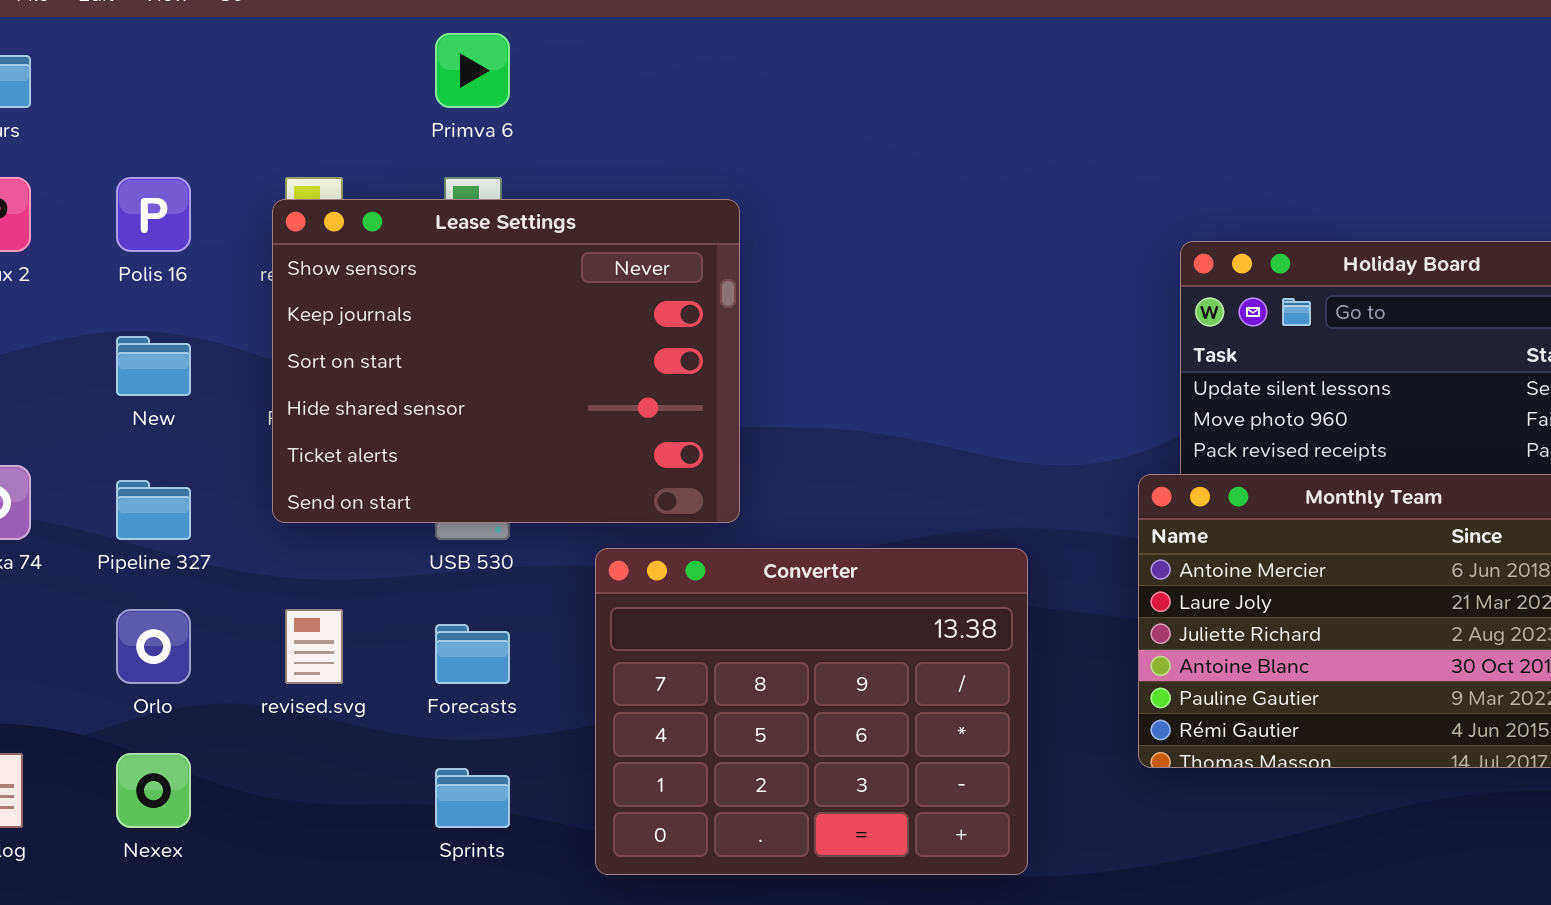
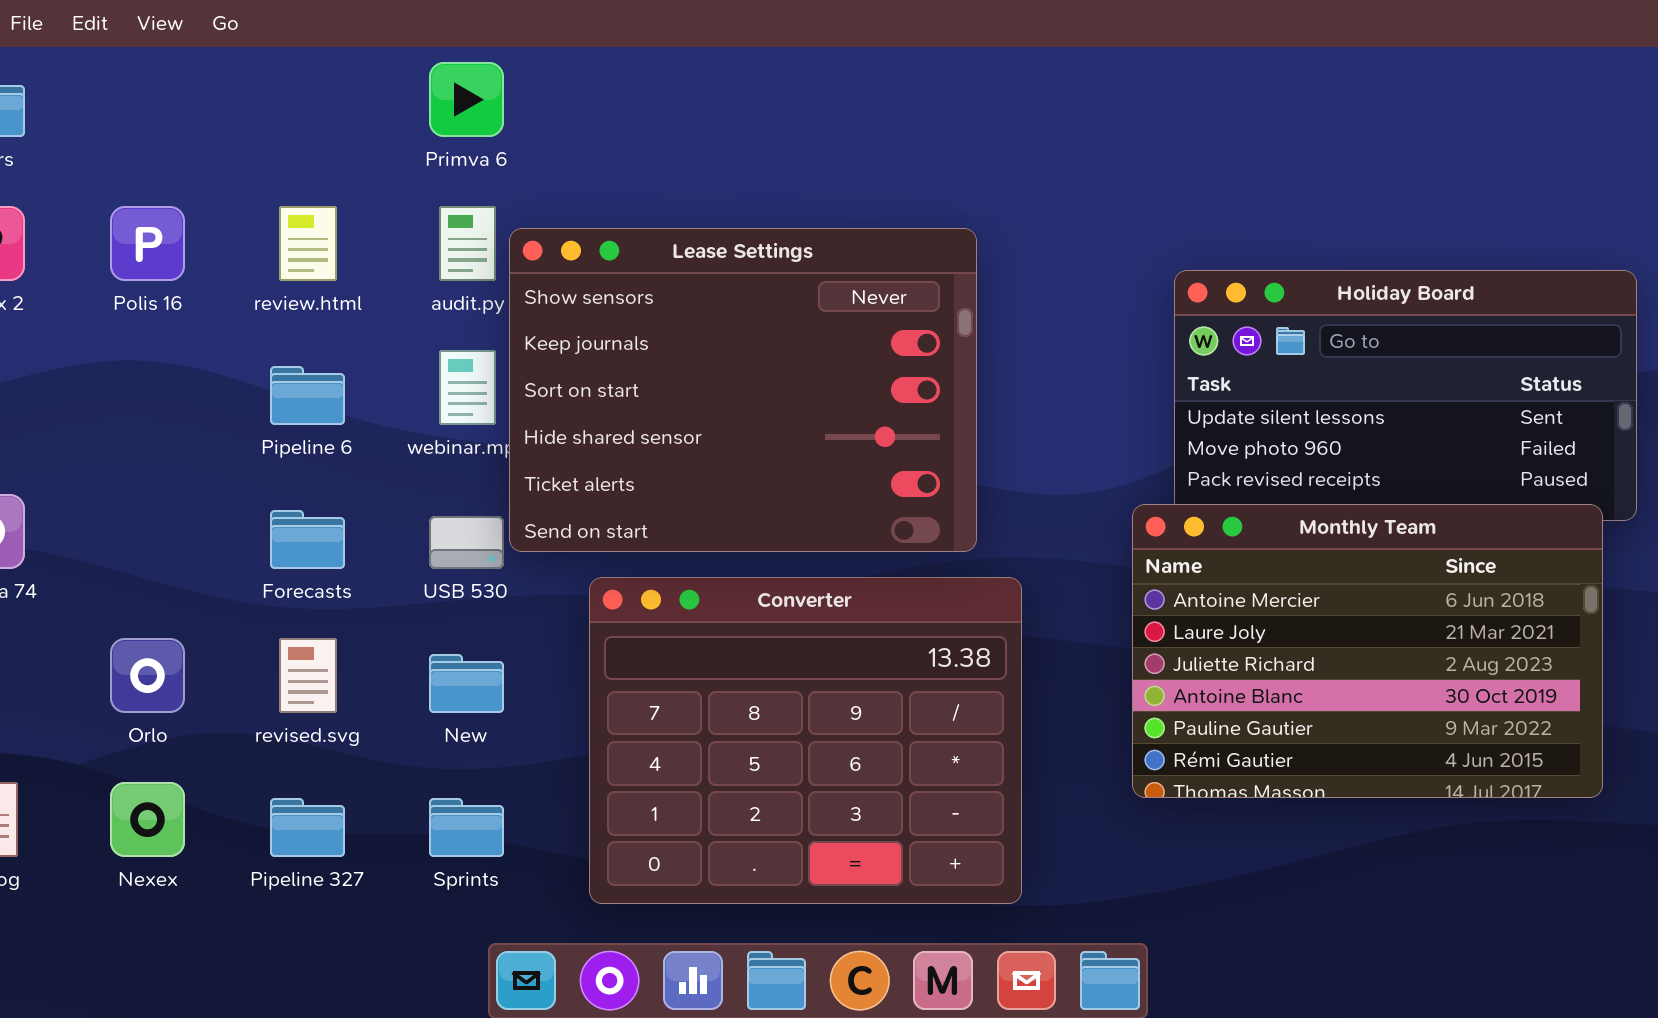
Lease Settings: [272,199,740,523] -> [509,228,977,552], moved
New: [116,336,191,396] -> [429,654,504,713], moved
Pipeline 327: [116,480,191,540] -> [270,798,345,857], moved
Forecasts: [435,624,510,684] -> [270,510,345,569], moved

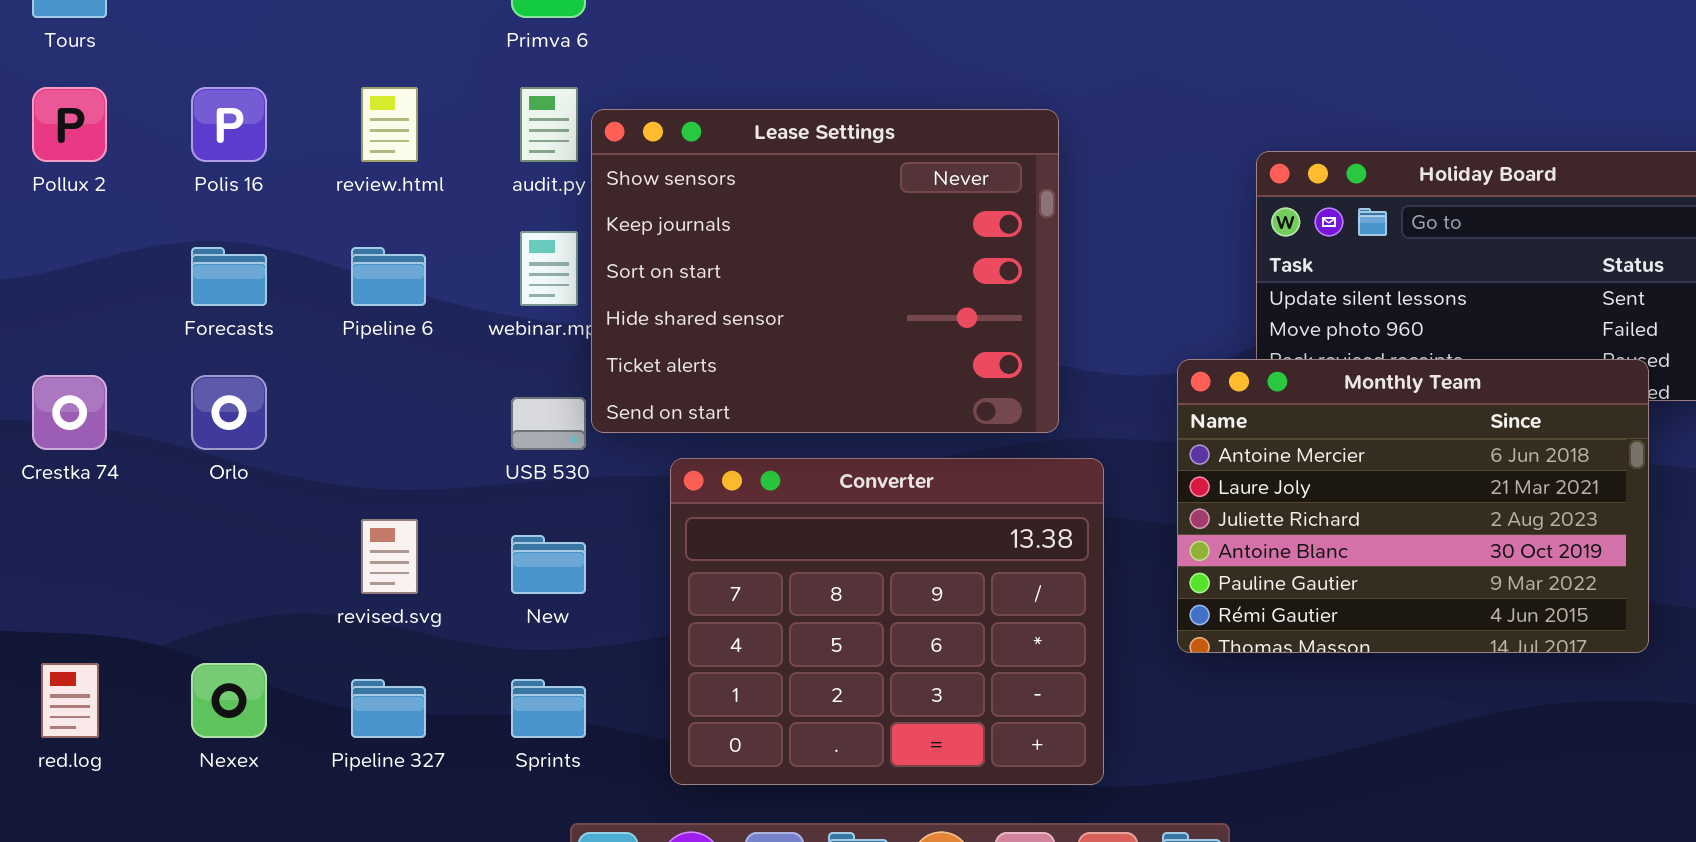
Monthly Team: [1132,504,1603,798] -> [1177,359,1649,653], moved
Forecasts: [270,510,345,569] -> [191,247,267,306], moved
Orlo: [110,638,185,713] -> [191,375,267,450], moved

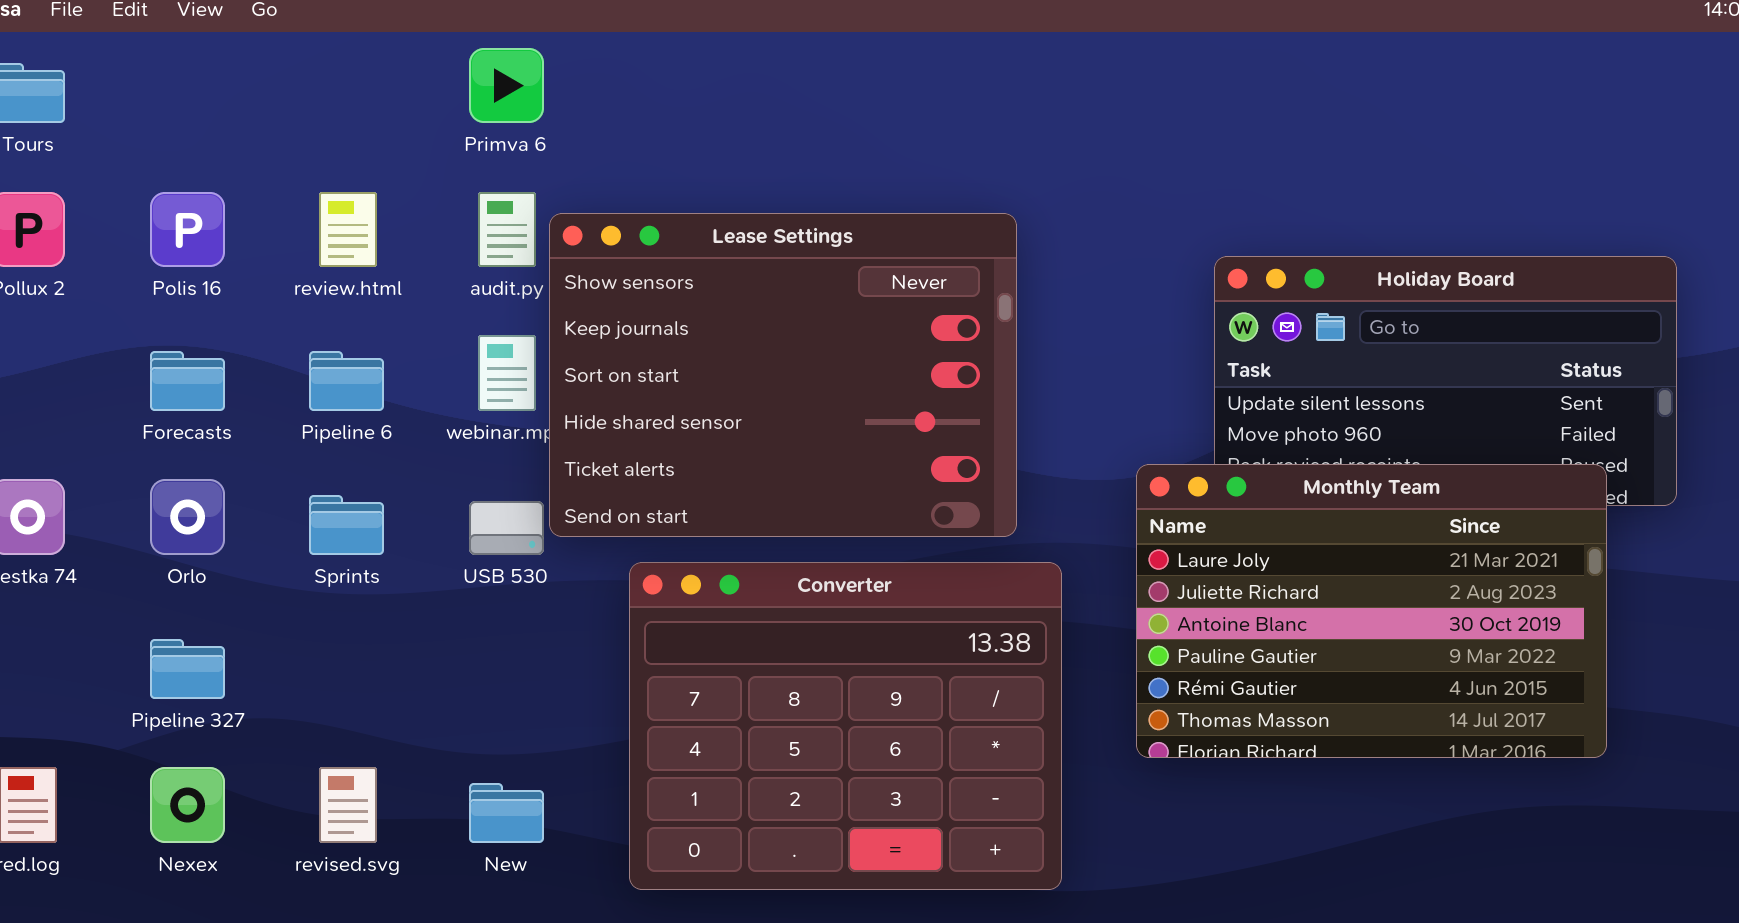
Monthly Team: [1177,359,1649,653] -> [1136,464,1607,758], scrolled down 1 row
revised.svg: [361,519,418,594] -> [319,767,377,843], moved
New: [511,535,586,594] -> [469,783,544,843], moved
Pipeline 327: [351,679,426,738] -> [150,639,225,699], moved
Sprints: [511,679,586,738] -> [309,495,384,555], moved

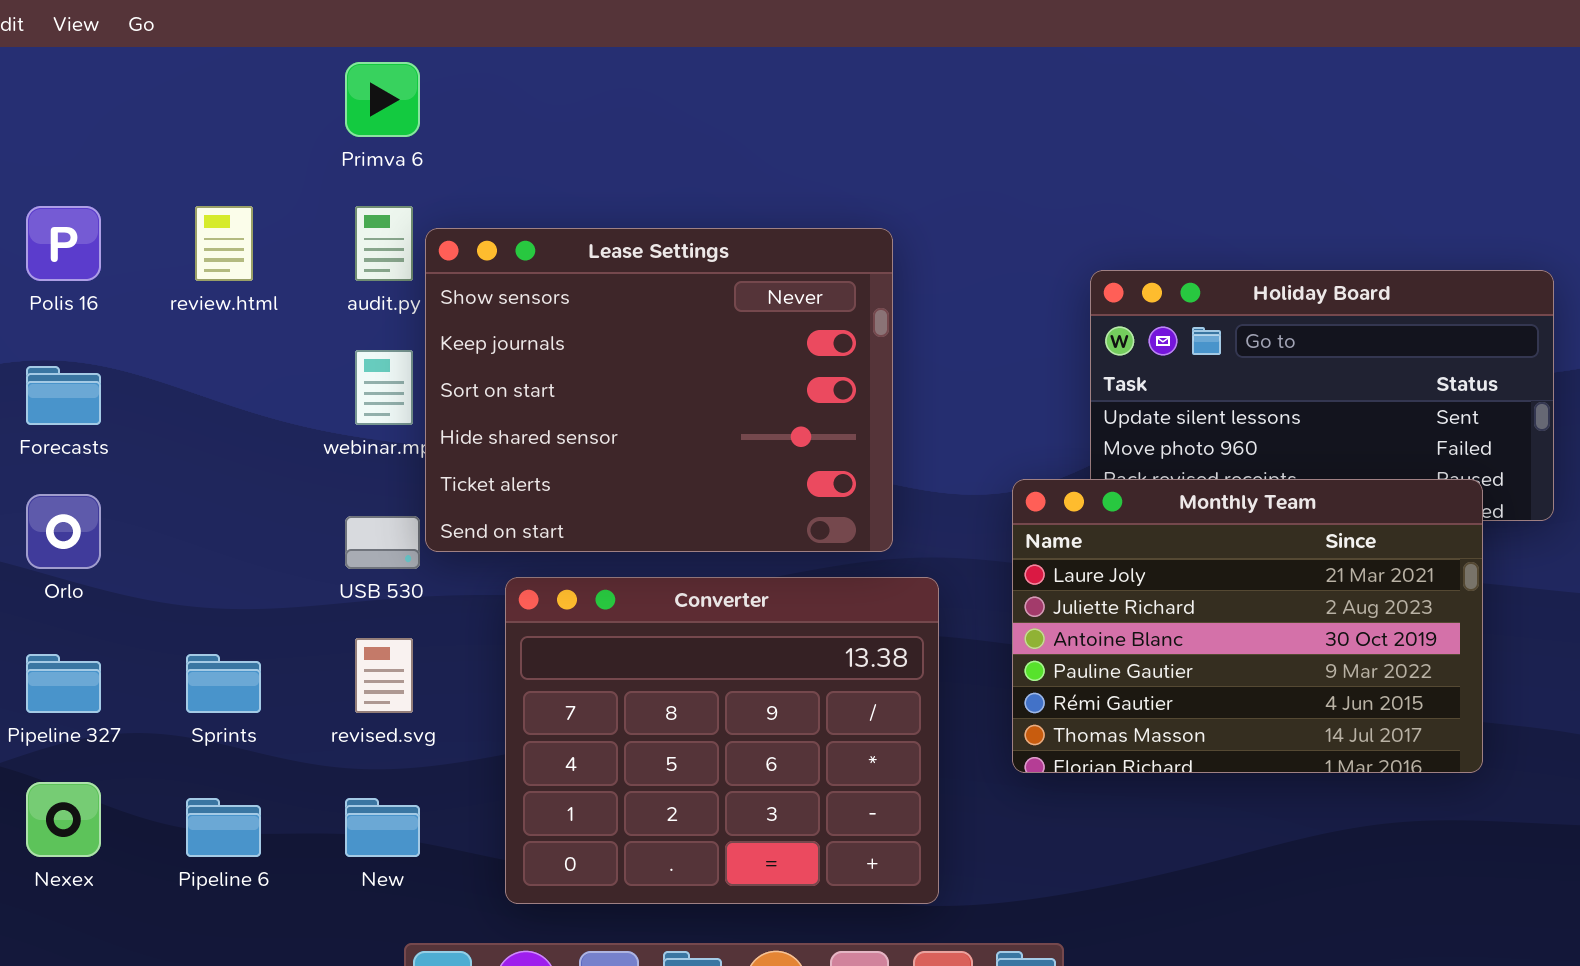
Pipeline 6: [309,351,384,411] -> [186,798,261,857], moved
Sprints: [309,495,384,555] -> [186,654,261,713], moved
revised.svg: [319,767,377,843] -> [355,638,413,713], moved

